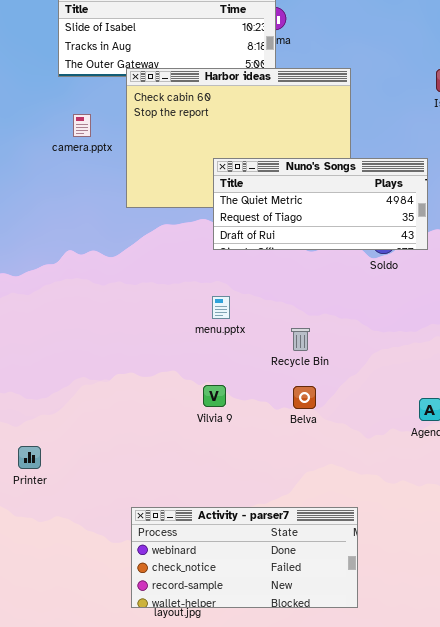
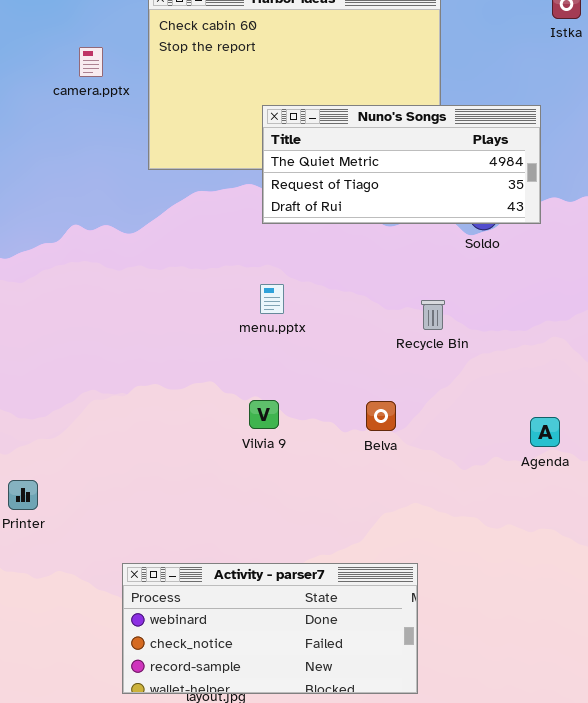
Recycle Bin: [291,328,310,351] -> [421,300,445,330], moved
Activity - parser7: [131,507,358,608] -> [122,563,418,694], moved

